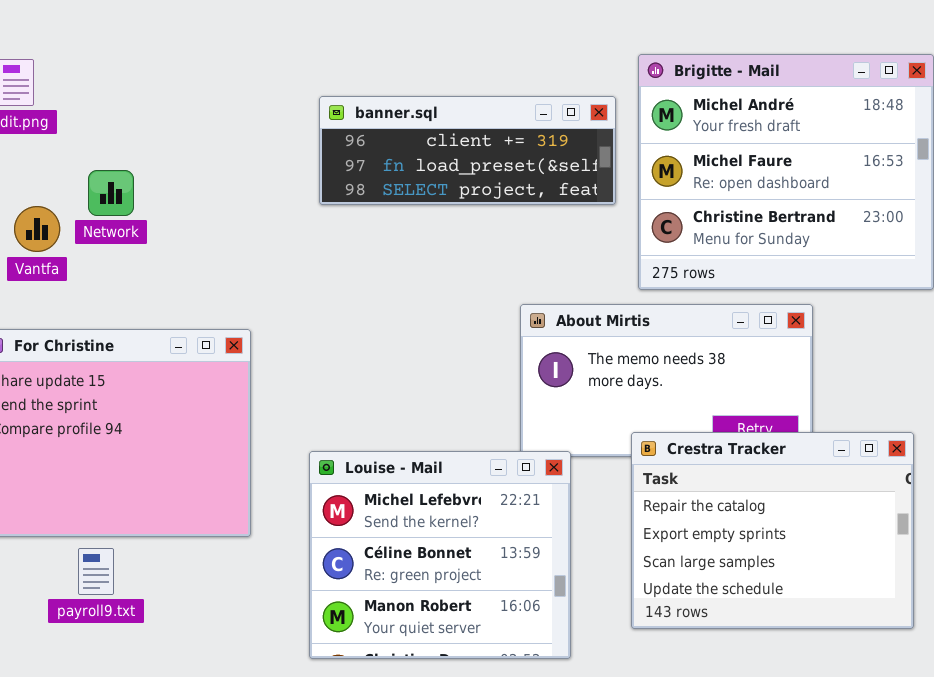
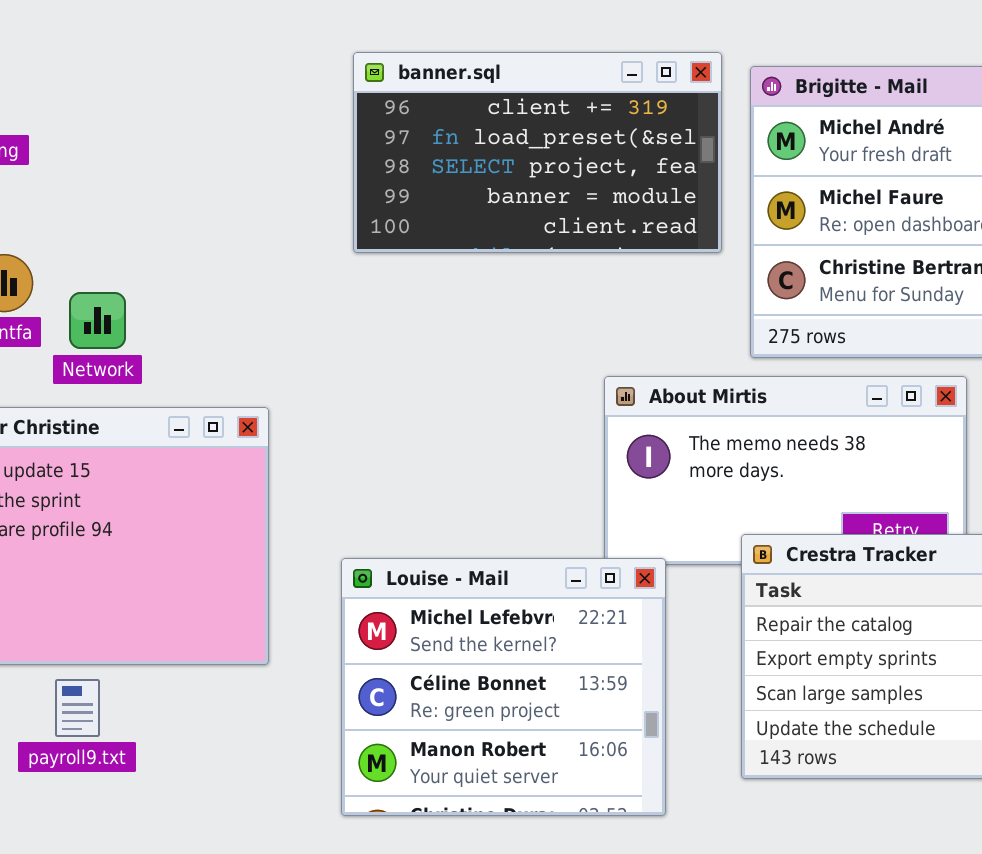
banner.sql: [319,96,616,205] -> [353,52,722,253], resized
Network: [88,170,134,216] -> [69,292,126,349], moved

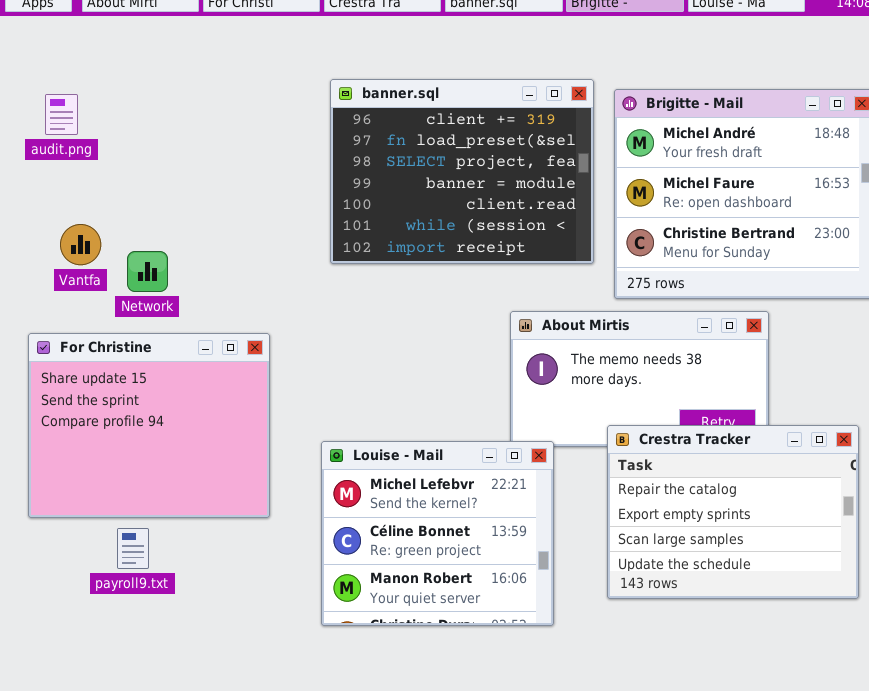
banner.sql: [353,52,722,253] -> [330,79,594,264], resized

